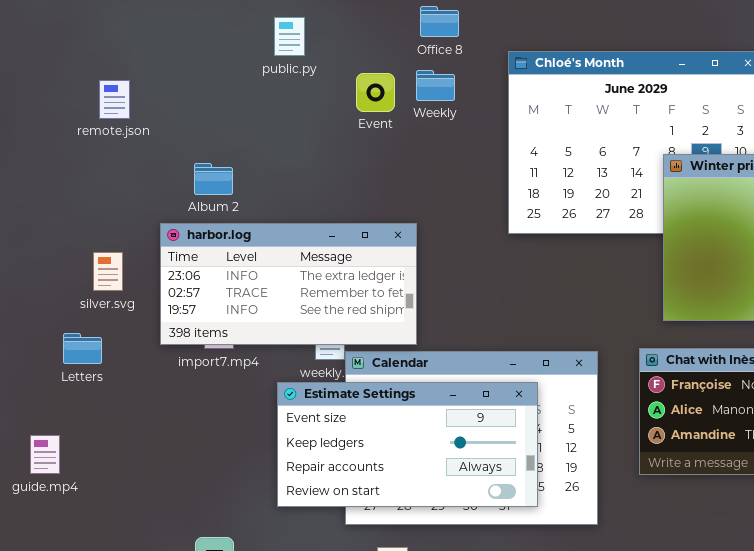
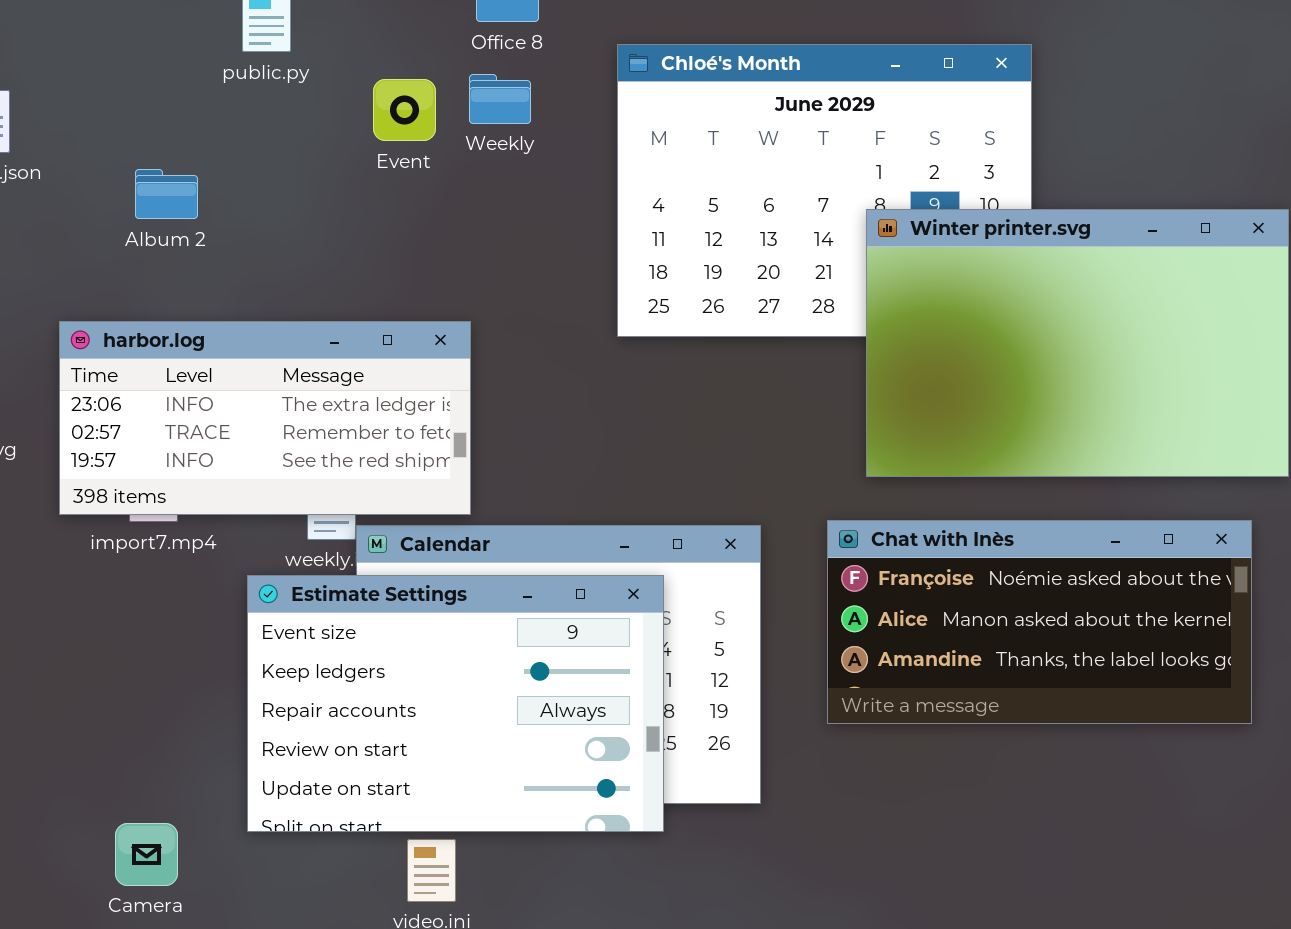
Album 2: [194,163,233,195] -> [135,169,198,219], moved
Estimate Settings: [277,382,538,507] -> [247,575,664,832], resized

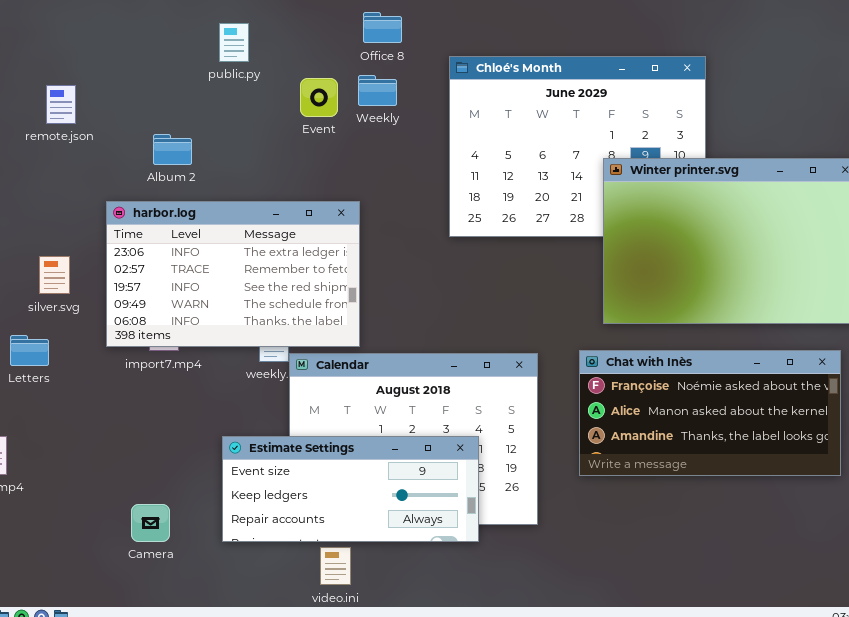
harbor.log: [59,321,471,515] -> [106,201,360,347], resized
Estimate Settings: [247,575,664,832] -> [222,436,479,542], resized
Camera: [115,823,178,886] -> [131,504,170,542], moved

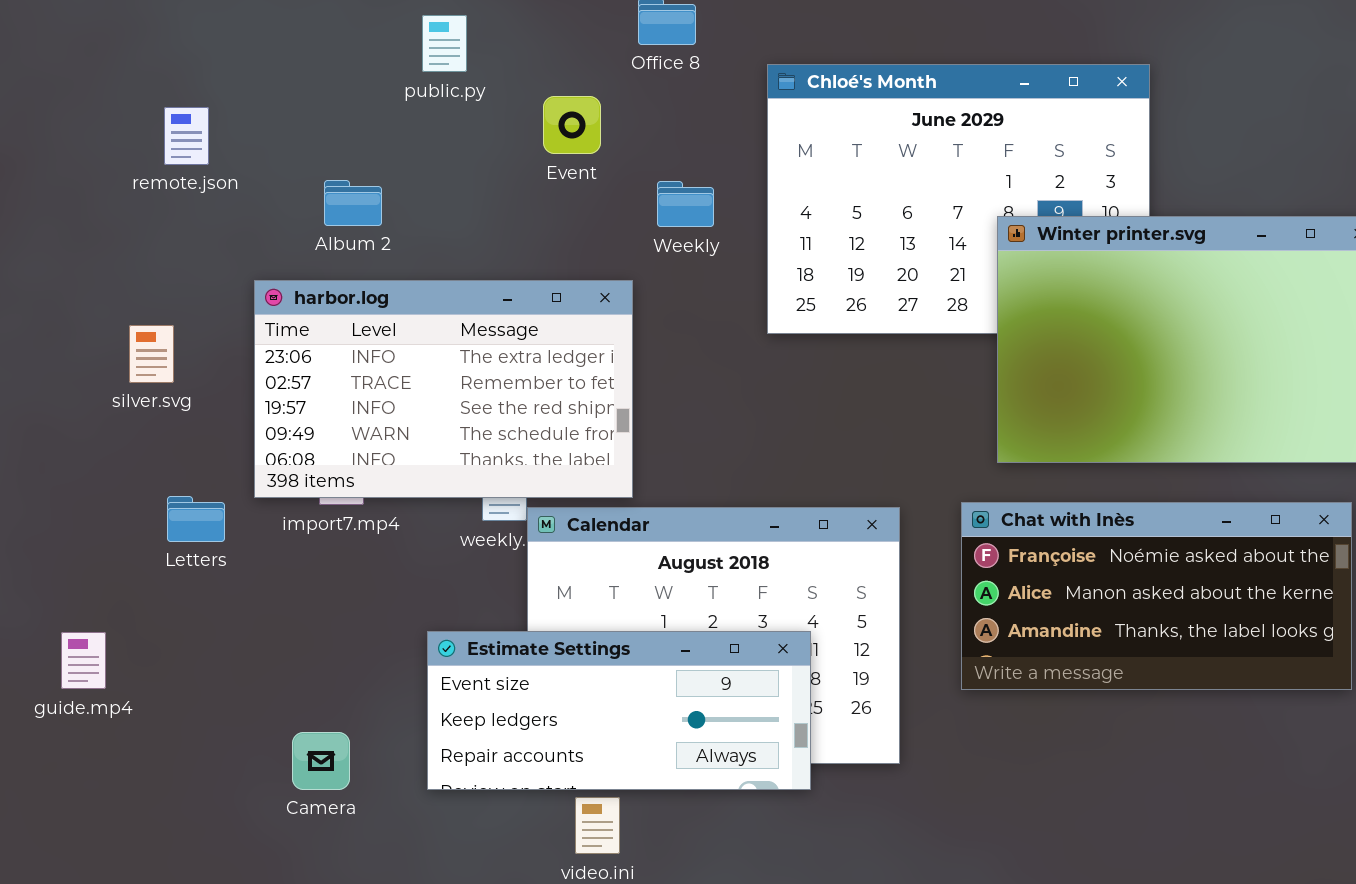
Weekly: [358,75,397,106] -> [657,181,714,227], moved
silver.svg: [39,256,70,294] -> [129,325,174,383], moved
Letters: [10,335,49,366] -> [167,496,225,542], moved

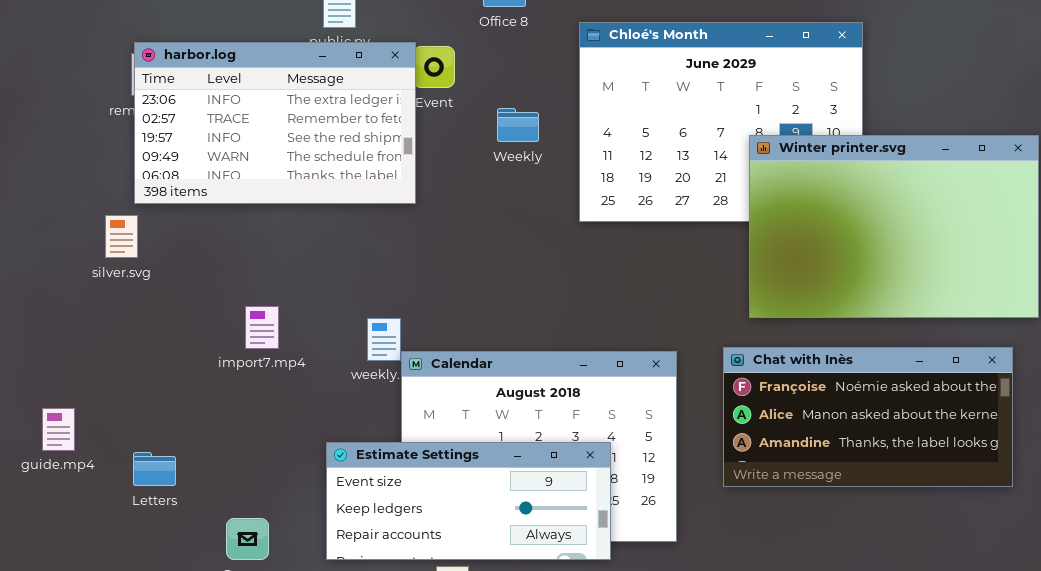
harbor.log: [254,280,633,498] -> [134,42,416,204], moved
Letters: [167,496,225,542] -> [133,452,176,486], moved
guide.mp4: [61,632,106,689] -> [42,408,75,451], moved

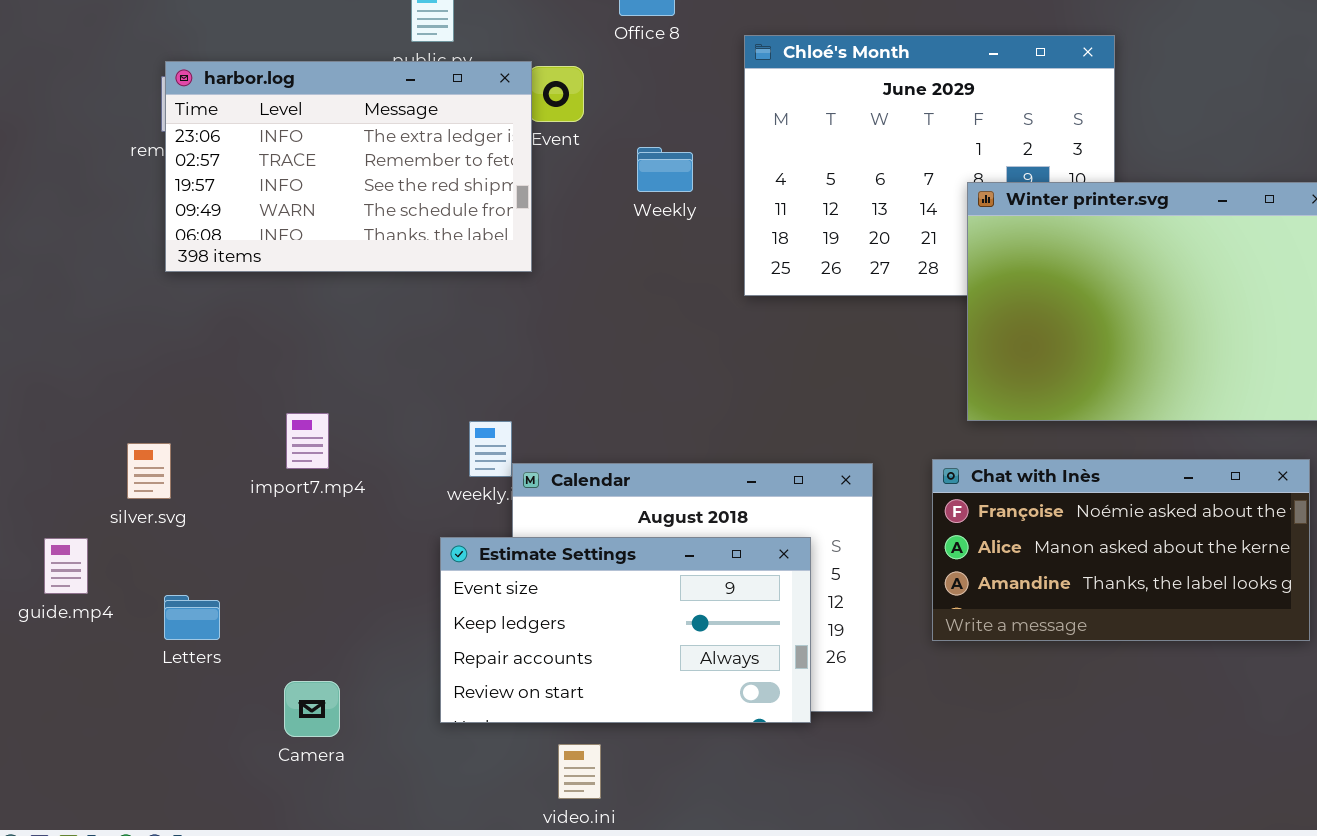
silver.svg: [105,215,138,258] -> [127,443,171,499], moved
import7.mp4: [245,306,279,349] -> [286,413,329,469], moved
Estimate Settings: [326,442,611,560] -> [440,537,811,723], moved, resized

